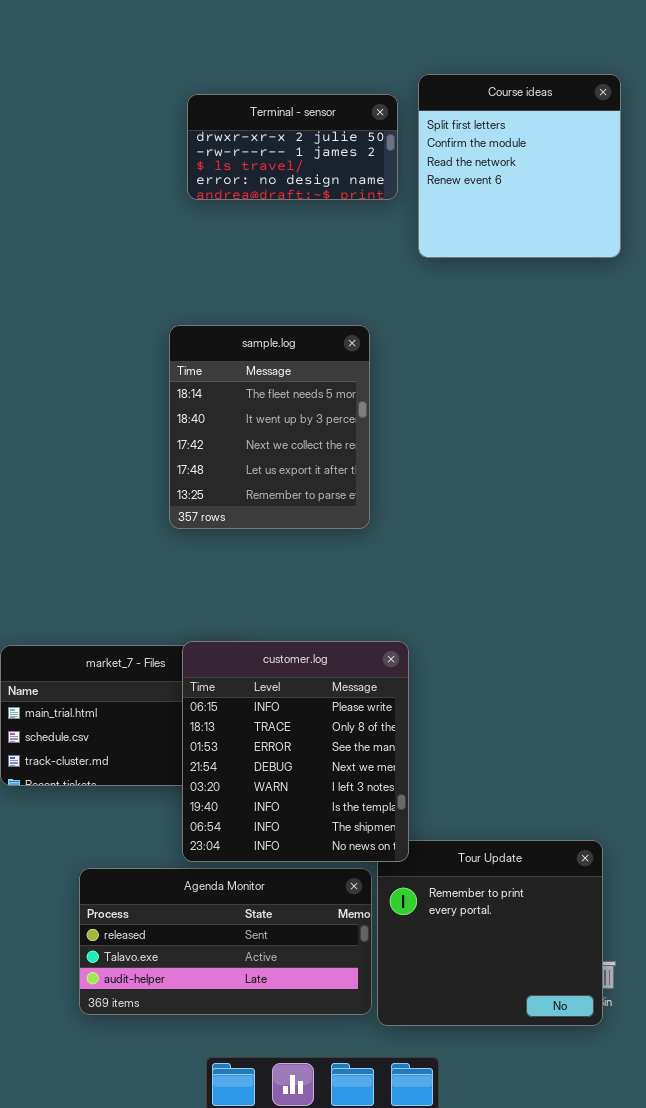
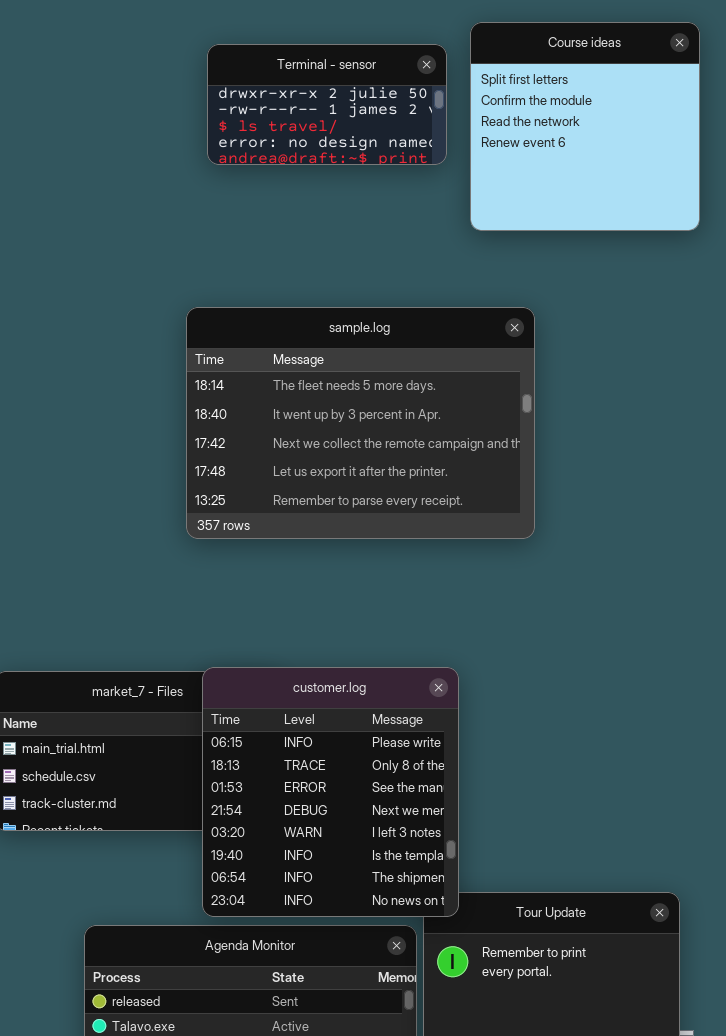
sample.log: [169,325,370,529] -> [186,307,535,539], resized

